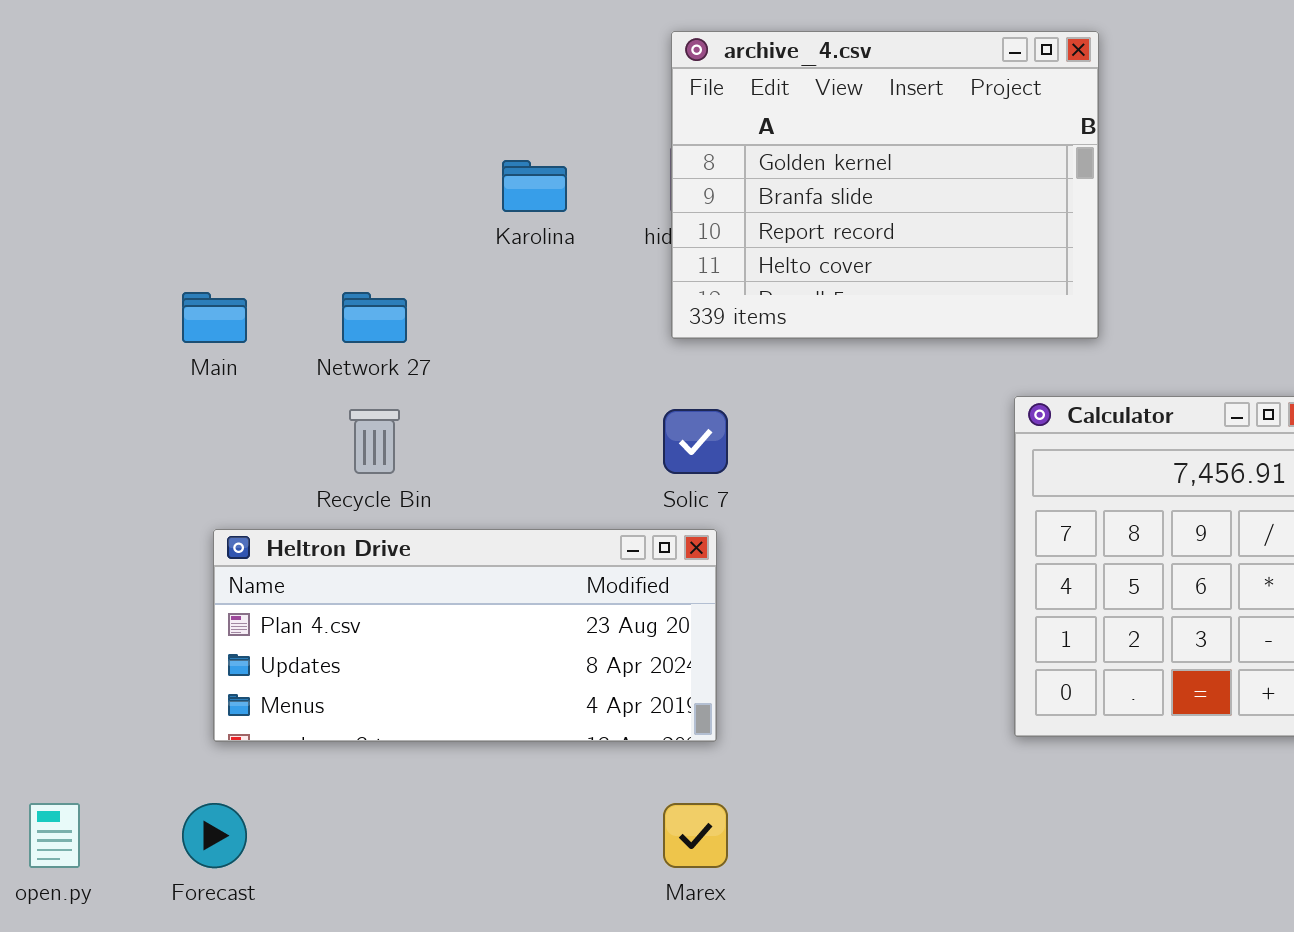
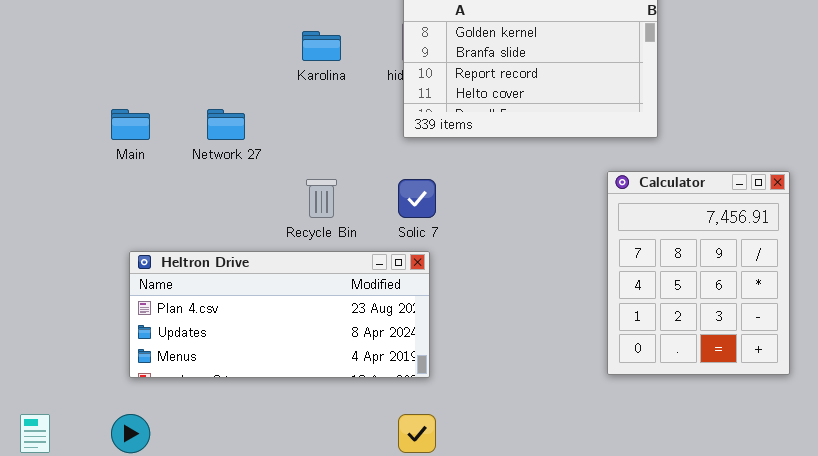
Recycle Bin: [349,409,400,474] -> [306,179,337,218], moved

